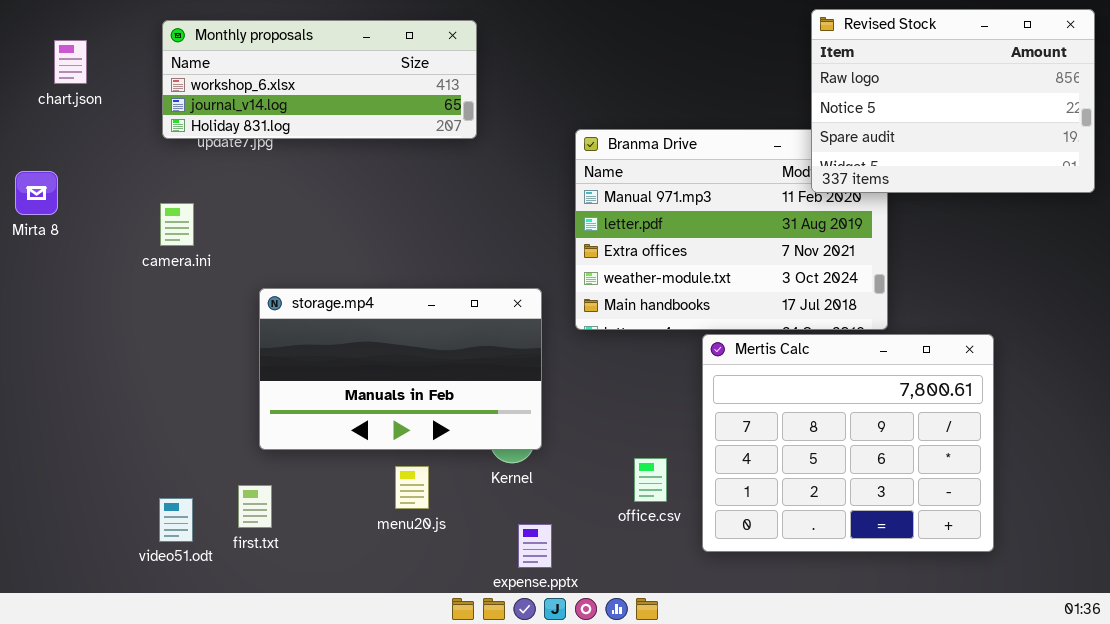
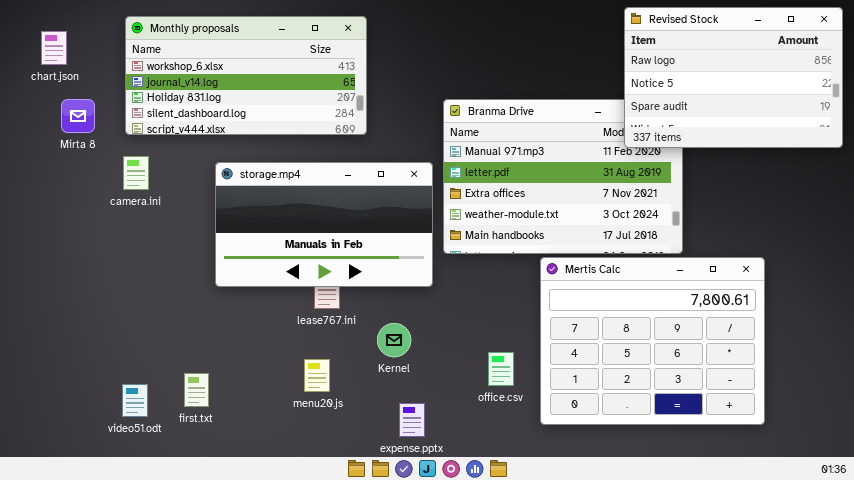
Monthly proposals: [162,20,477,139] -> [125,16,367,135], resized
Mirta 8: [15,171,58,215] -> [61,99,95,133], moved
storage.mp4: [259,288,542,450] -> [215,162,433,287], moved

